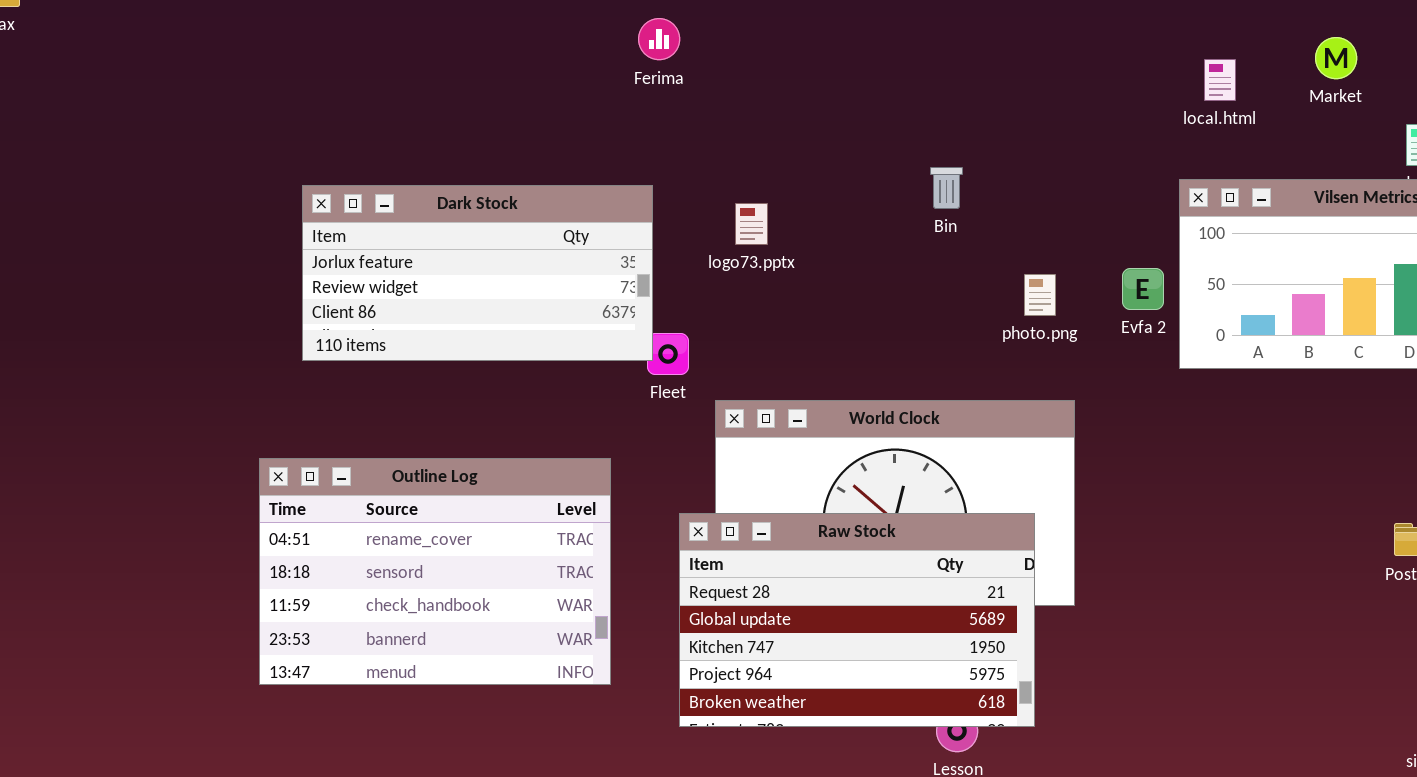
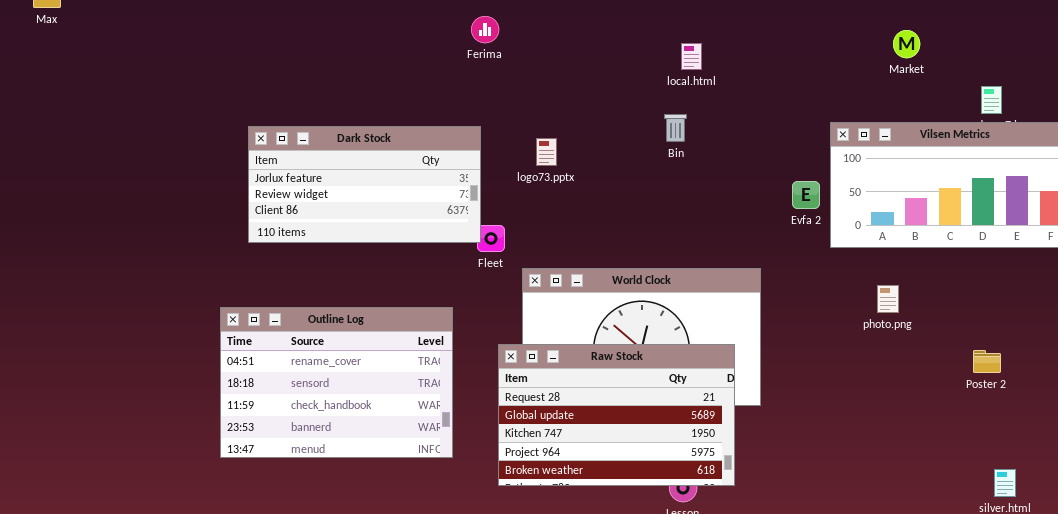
Market: [1315,37,1357,79] -> [893,30,920,58], moved
local.html: [1204,59,1236,101] -> [681,43,702,70], moved
photo.png: [1024,274,1056,316] -> [877,285,899,313], moved

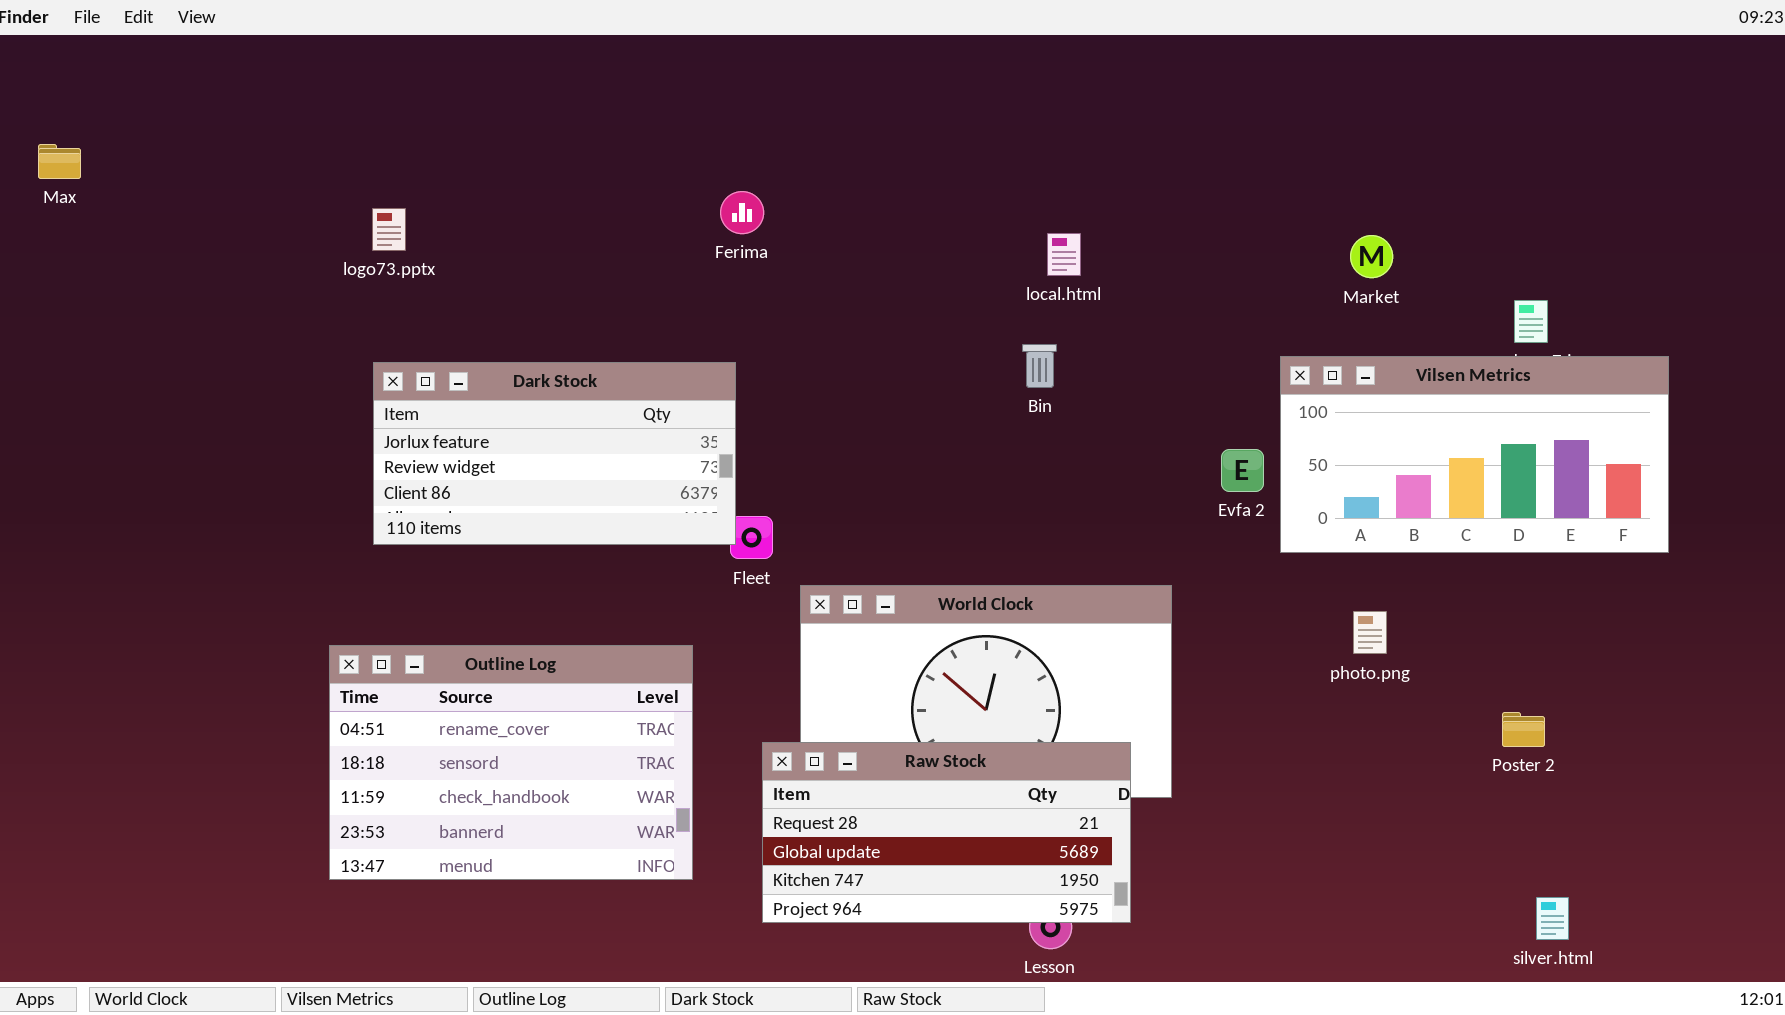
Market: [893,30,920,58] -> [1350,235,1393,278], moved
logo73.pptx: [536,138,557,166] -> [372,208,406,251], moved
Raw Stock: [498,344,735,486] -> [762,742,1131,923], resized

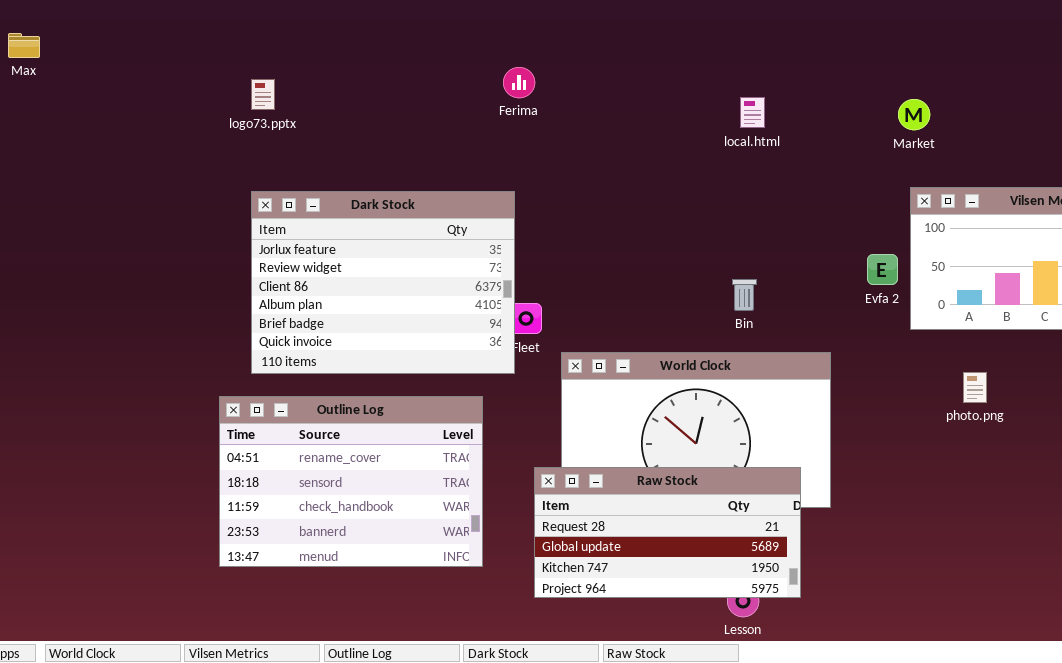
Market: [1350,235,1393,278] -> [898,99,930,130], moved
Bin: [1022,344,1057,388] -> [732,279,757,311], moved
Dark Stock: [373,362,736,545] -> [251,191,515,374], resized

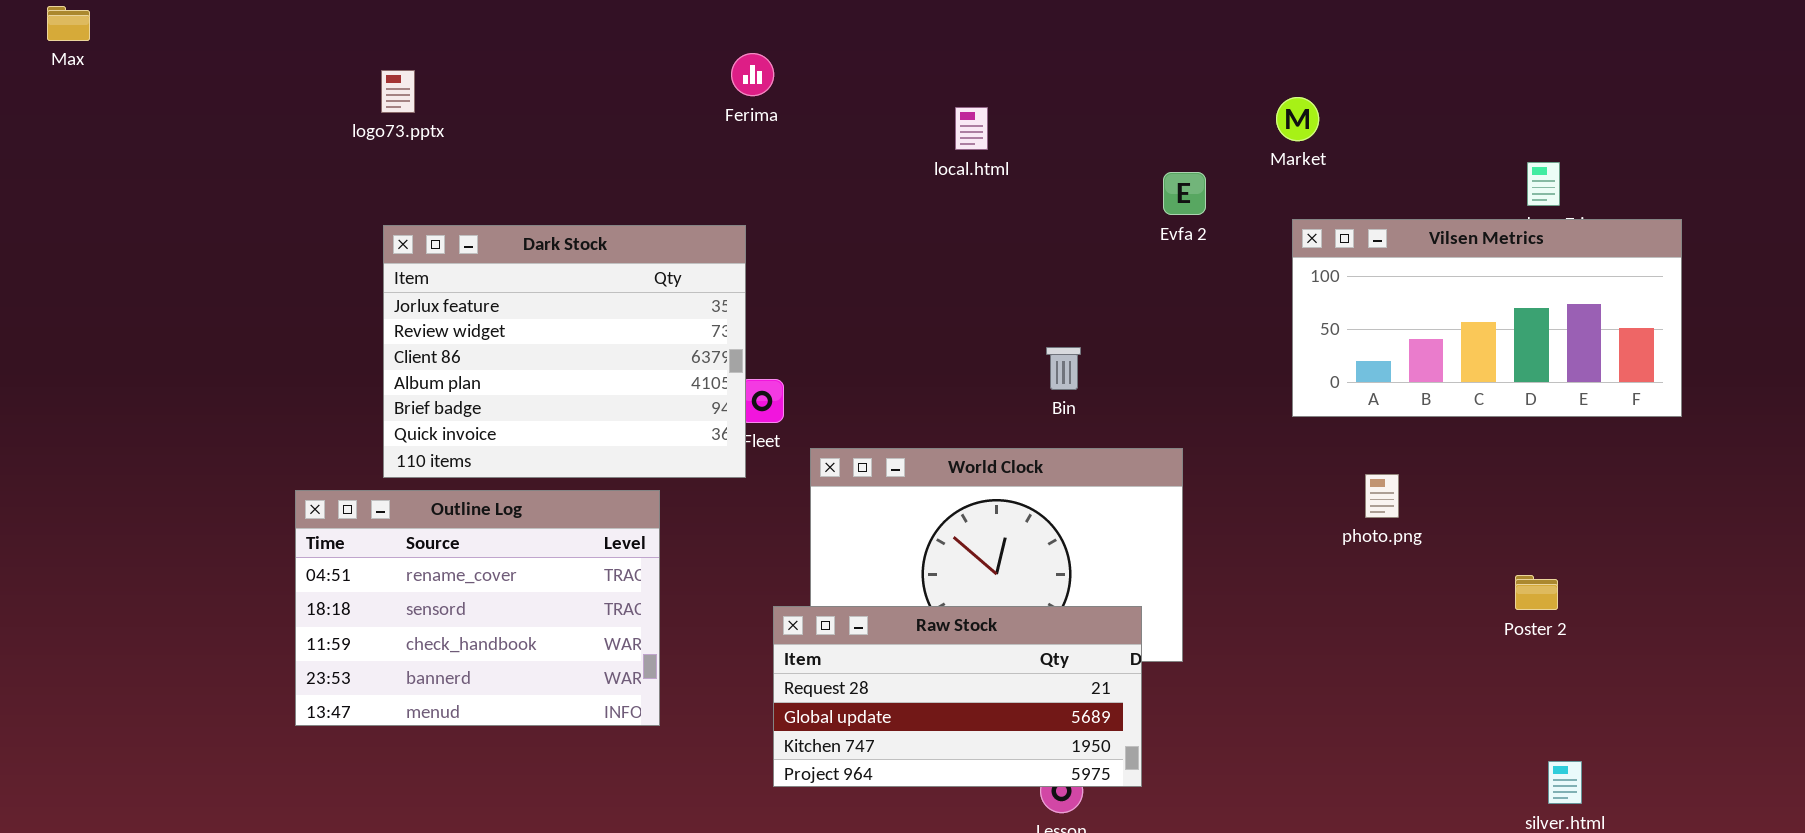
local.html: [740,97,765,128] -> [955,107,988,150], moved
Evfa 2: [867,254,898,285] -> [1163,172,1206,215], moved
Outline Log: [219,396,483,567] -> [295,490,660,726], moved

